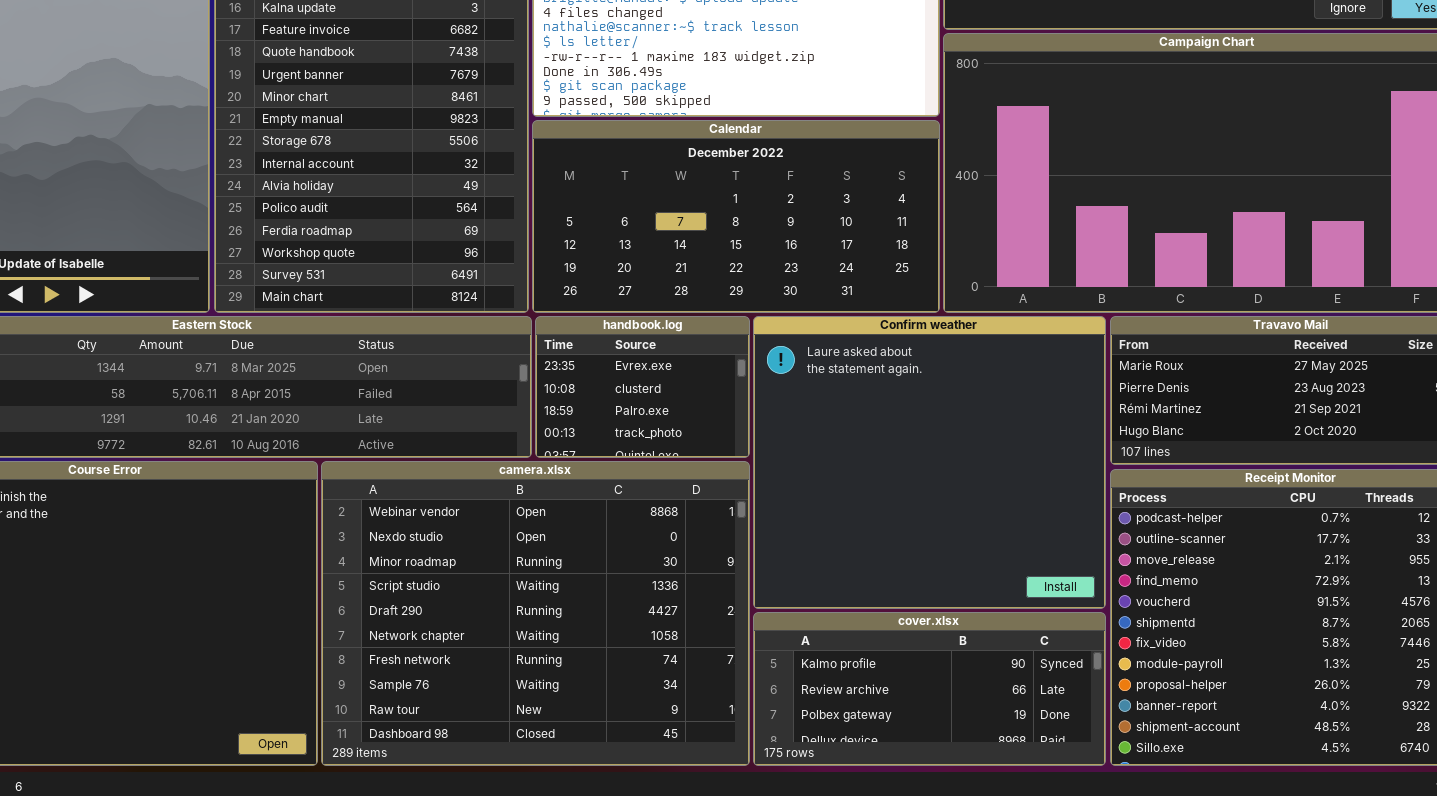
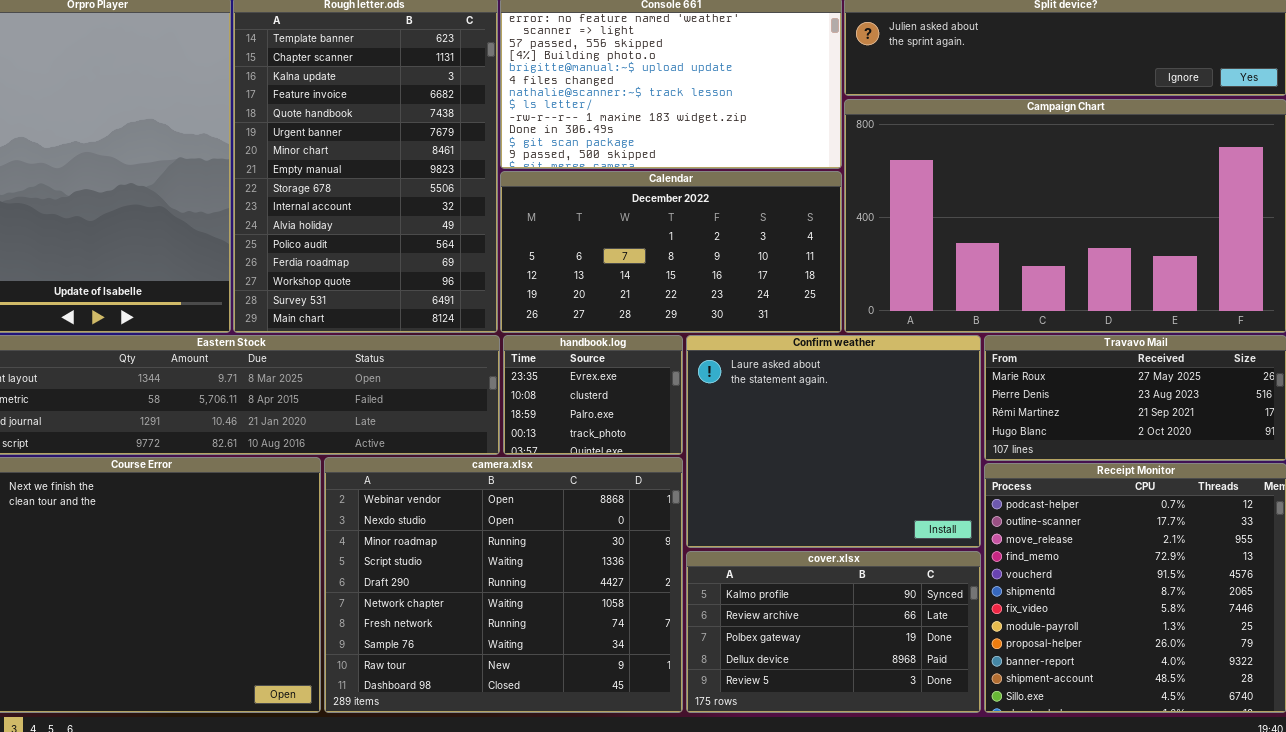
Confirm weather: [753,316,1106,609] -> [686,335,981,548], resized
cover.xlsx: [753,612,1106,766] -> [686,551,981,713], resized

